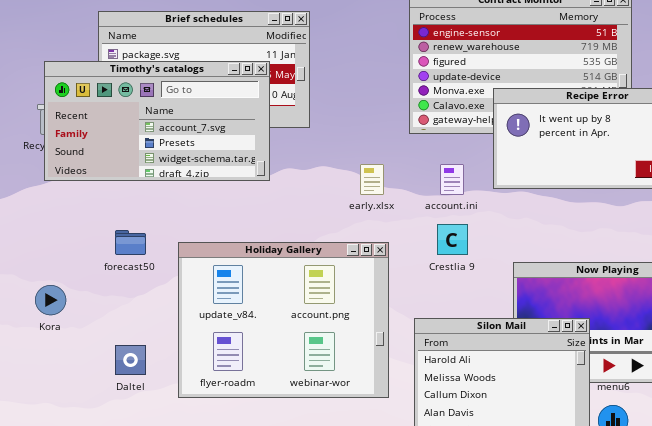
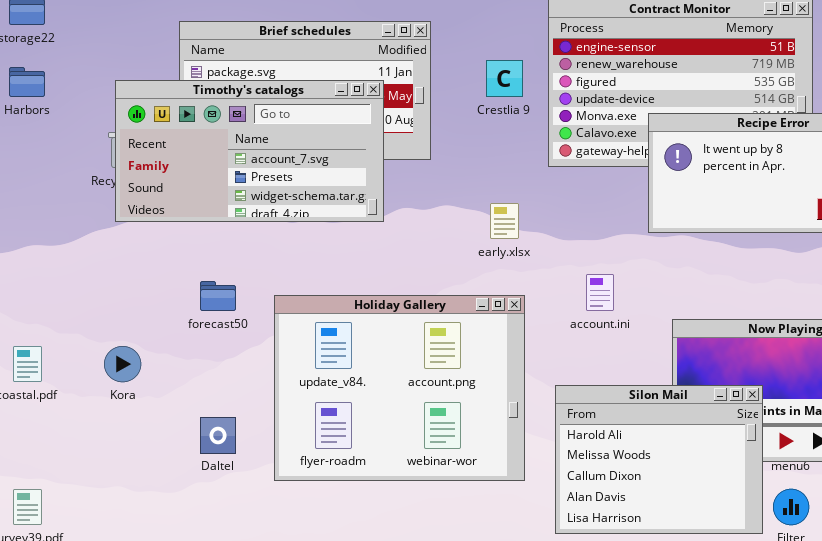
account.ini: [440,164,464,195] -> [586,274,614,311], moved
Crestlia 9: [437,224,468,255] -> [486,60,523,97], moved

